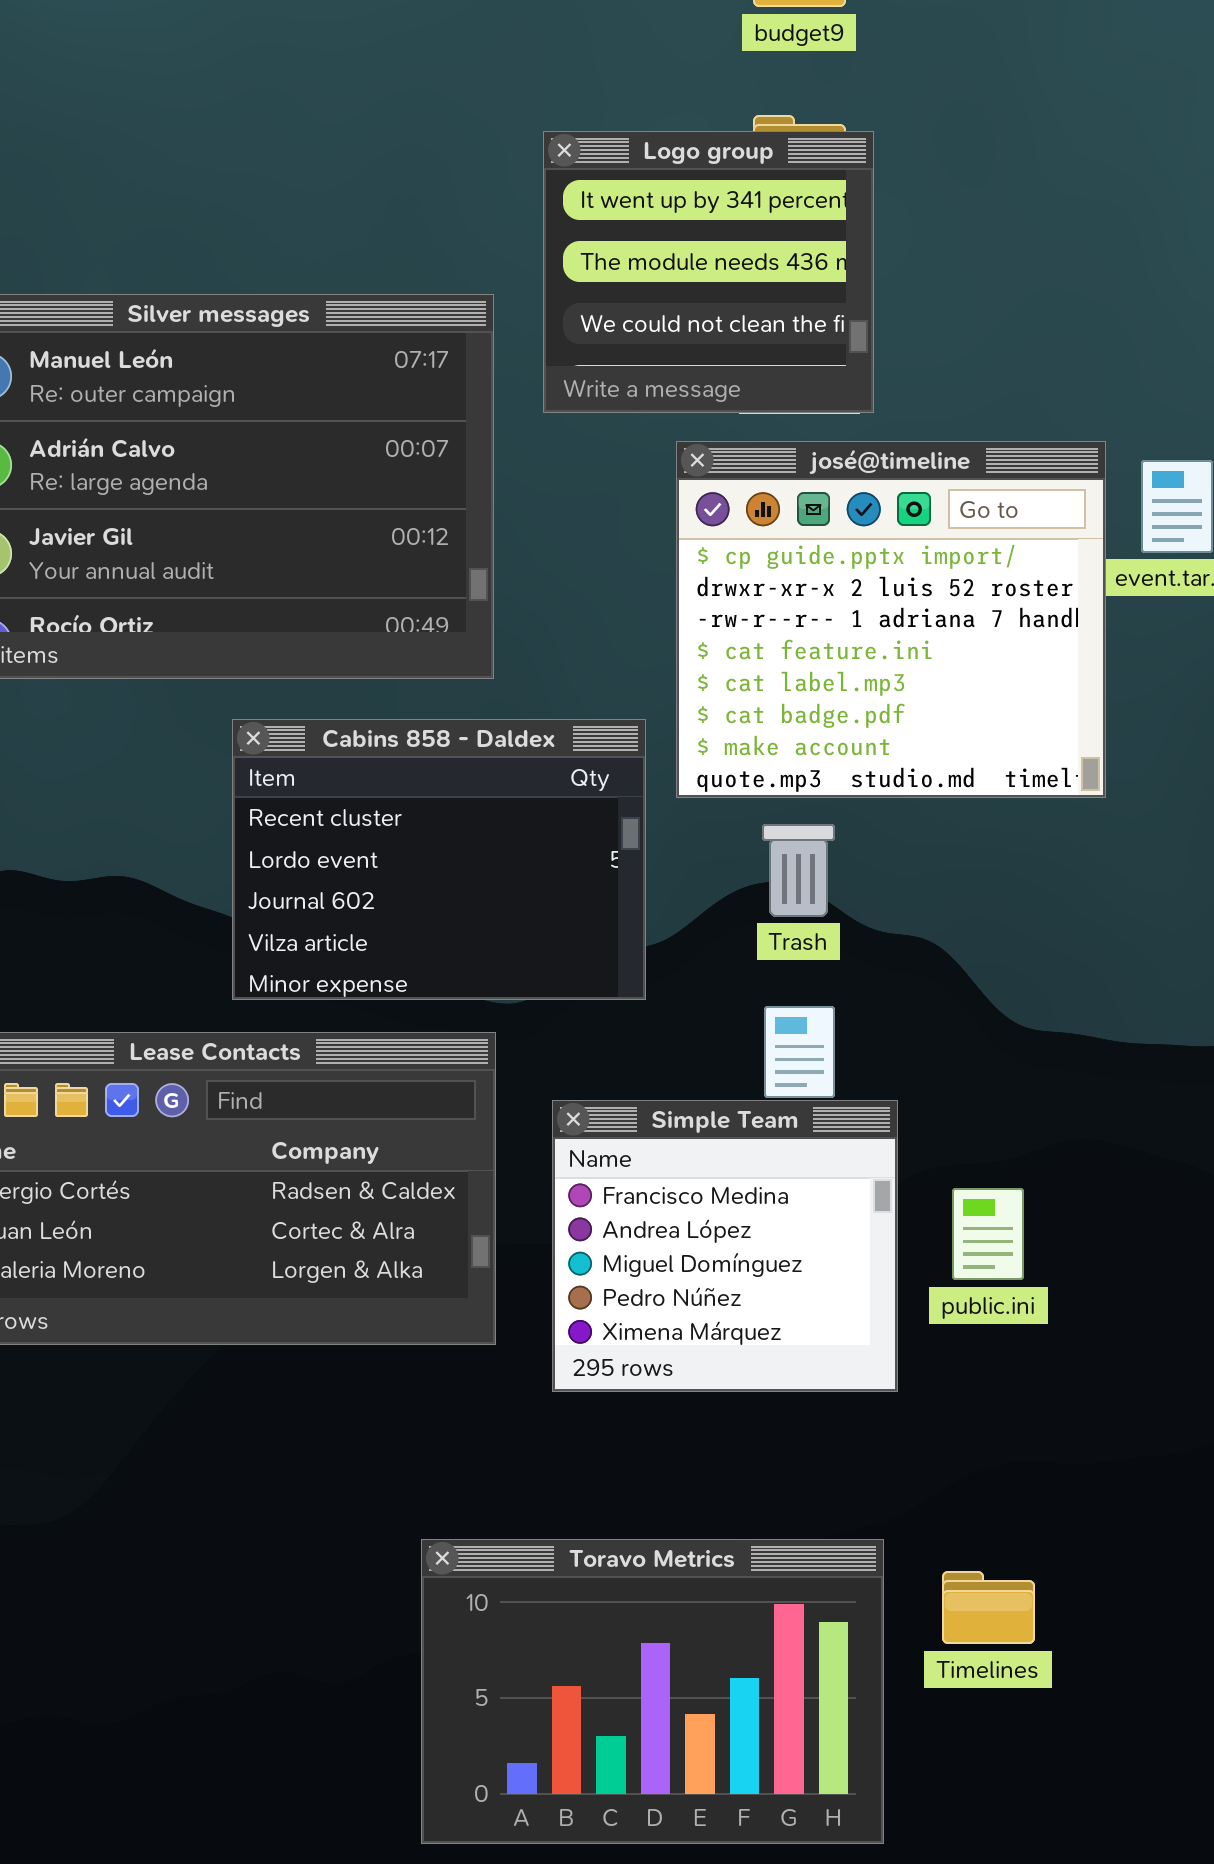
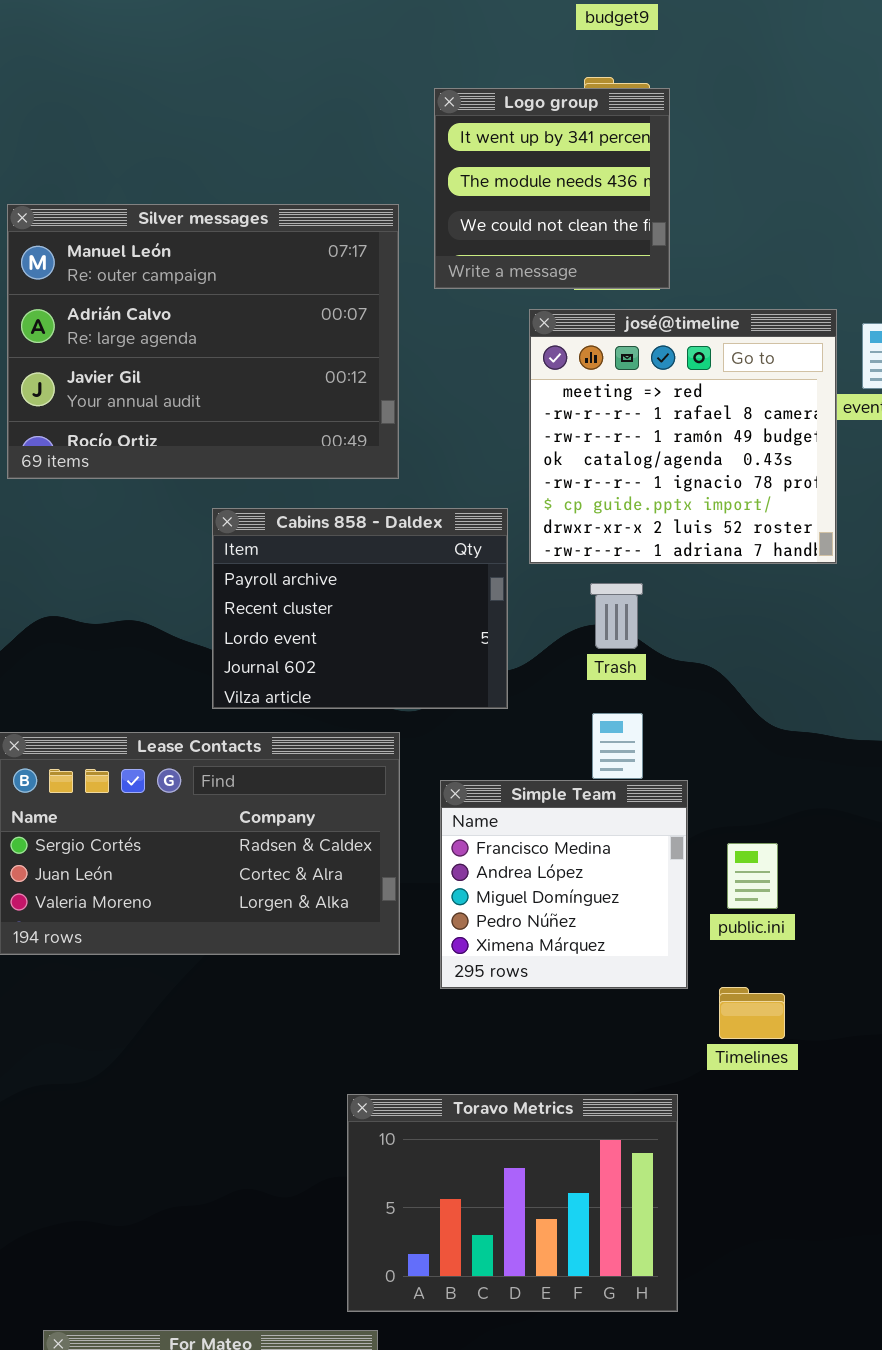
josé@timeline: [676,441,1106,798] -> [529,309,837,564], scrolled up 5 rows
Cabins 858 - Daldex: [232,719,646,1000] -> [212,508,508,709], scrolled up 1 row
Timelines: [942,1571,1035,1644] -> [719,987,785,1039], moved

